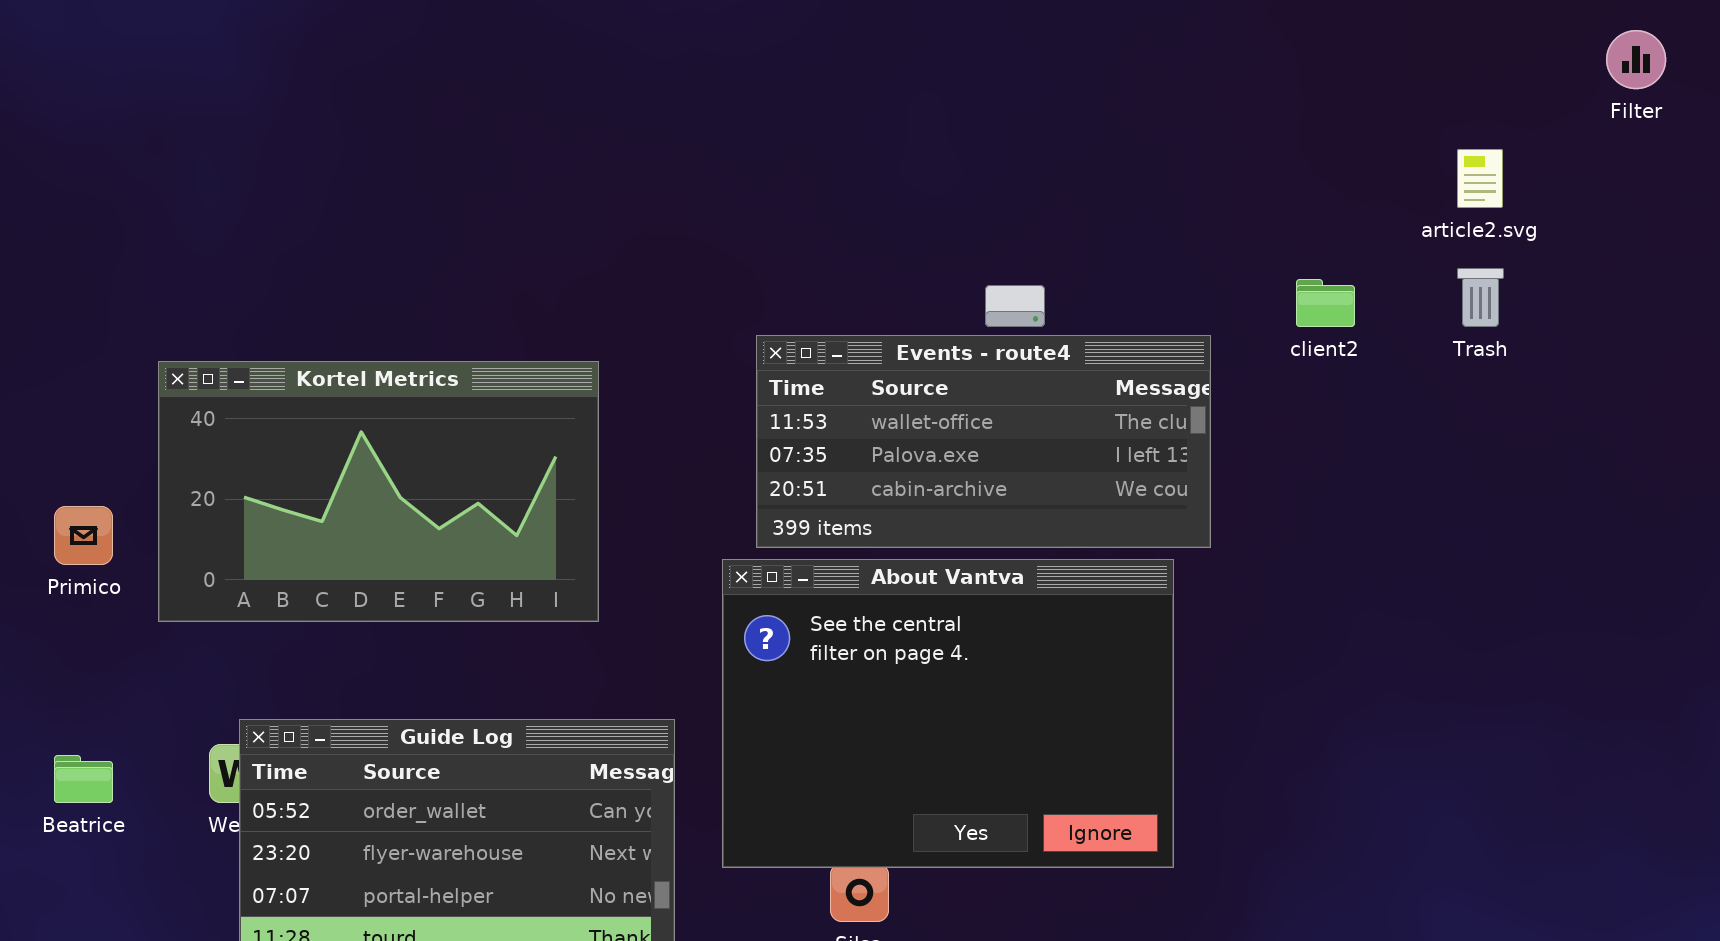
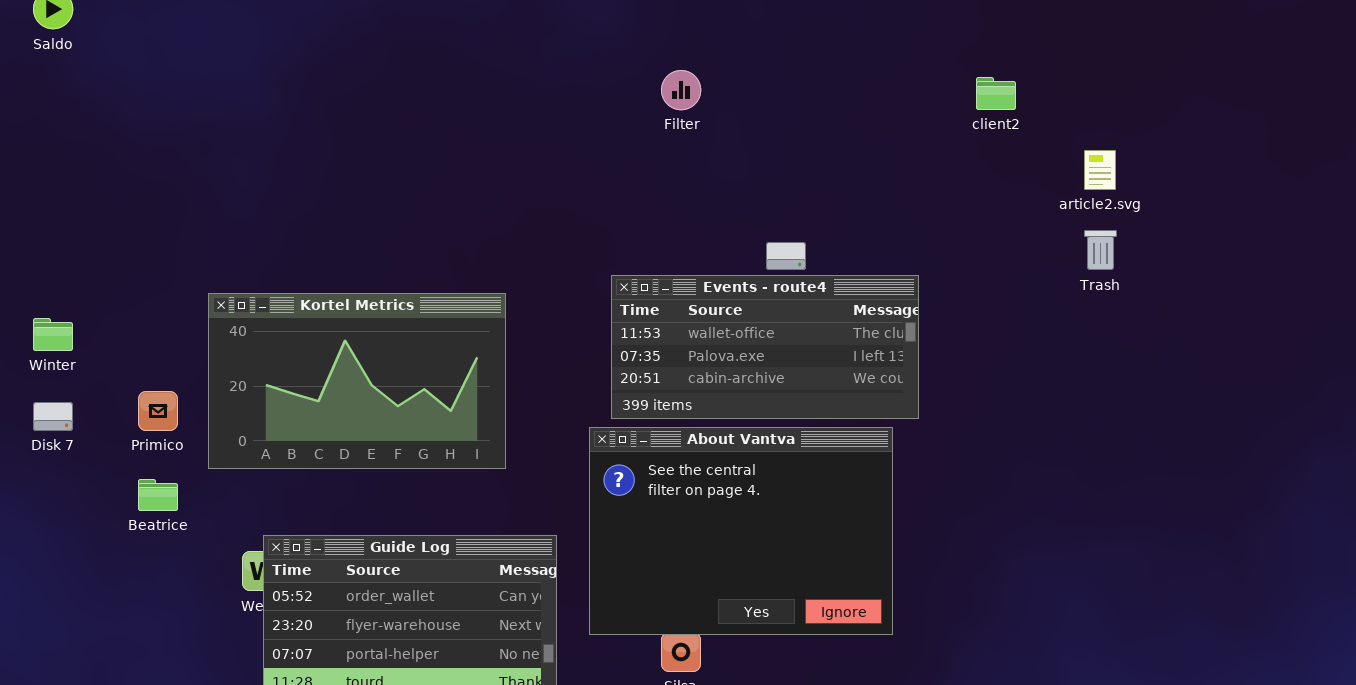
Filter: [1606,30,1666,89] -> [661,70,701,110], moved
client2: [1296,279,1355,327] -> [976,77,1016,110], moved
Beatrice: [54,755,113,803] -> [138,479,178,511], moved

